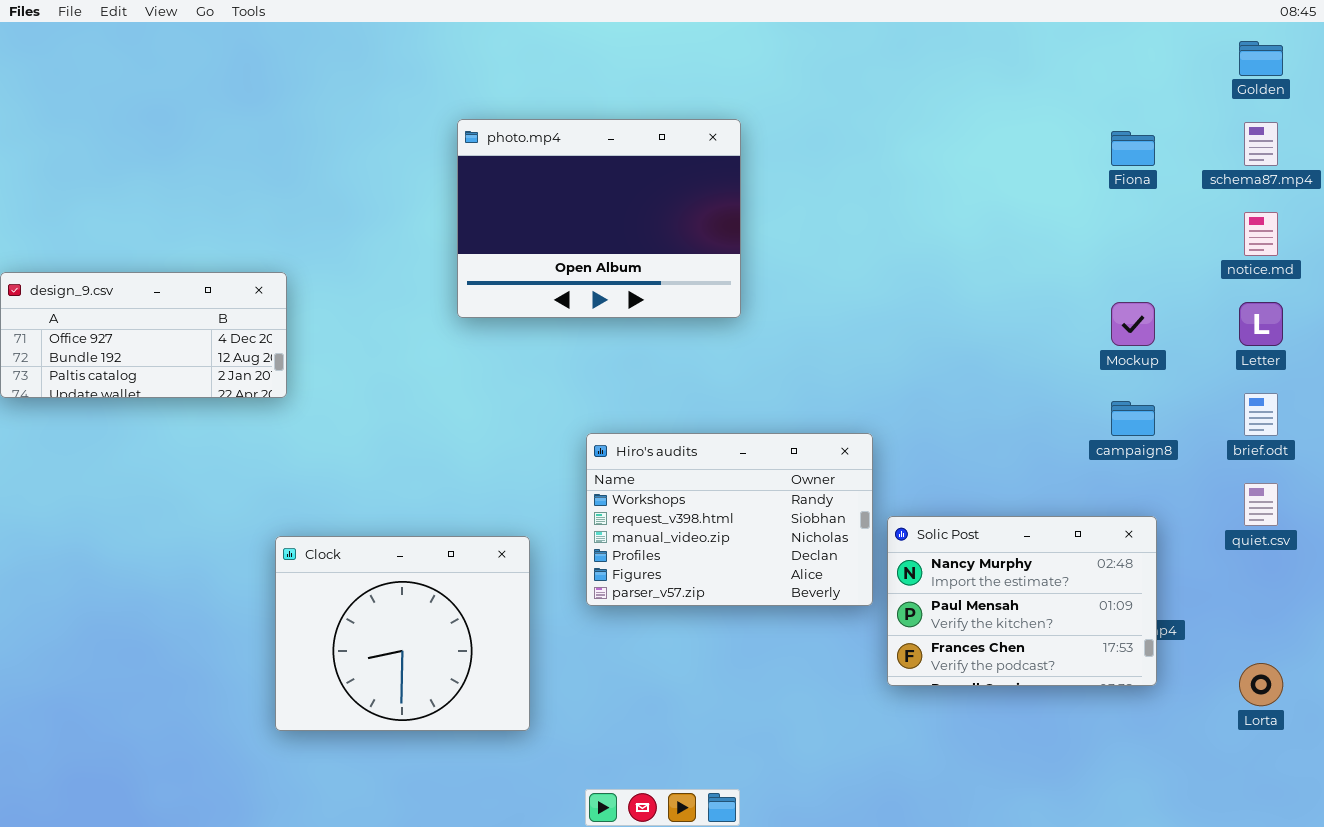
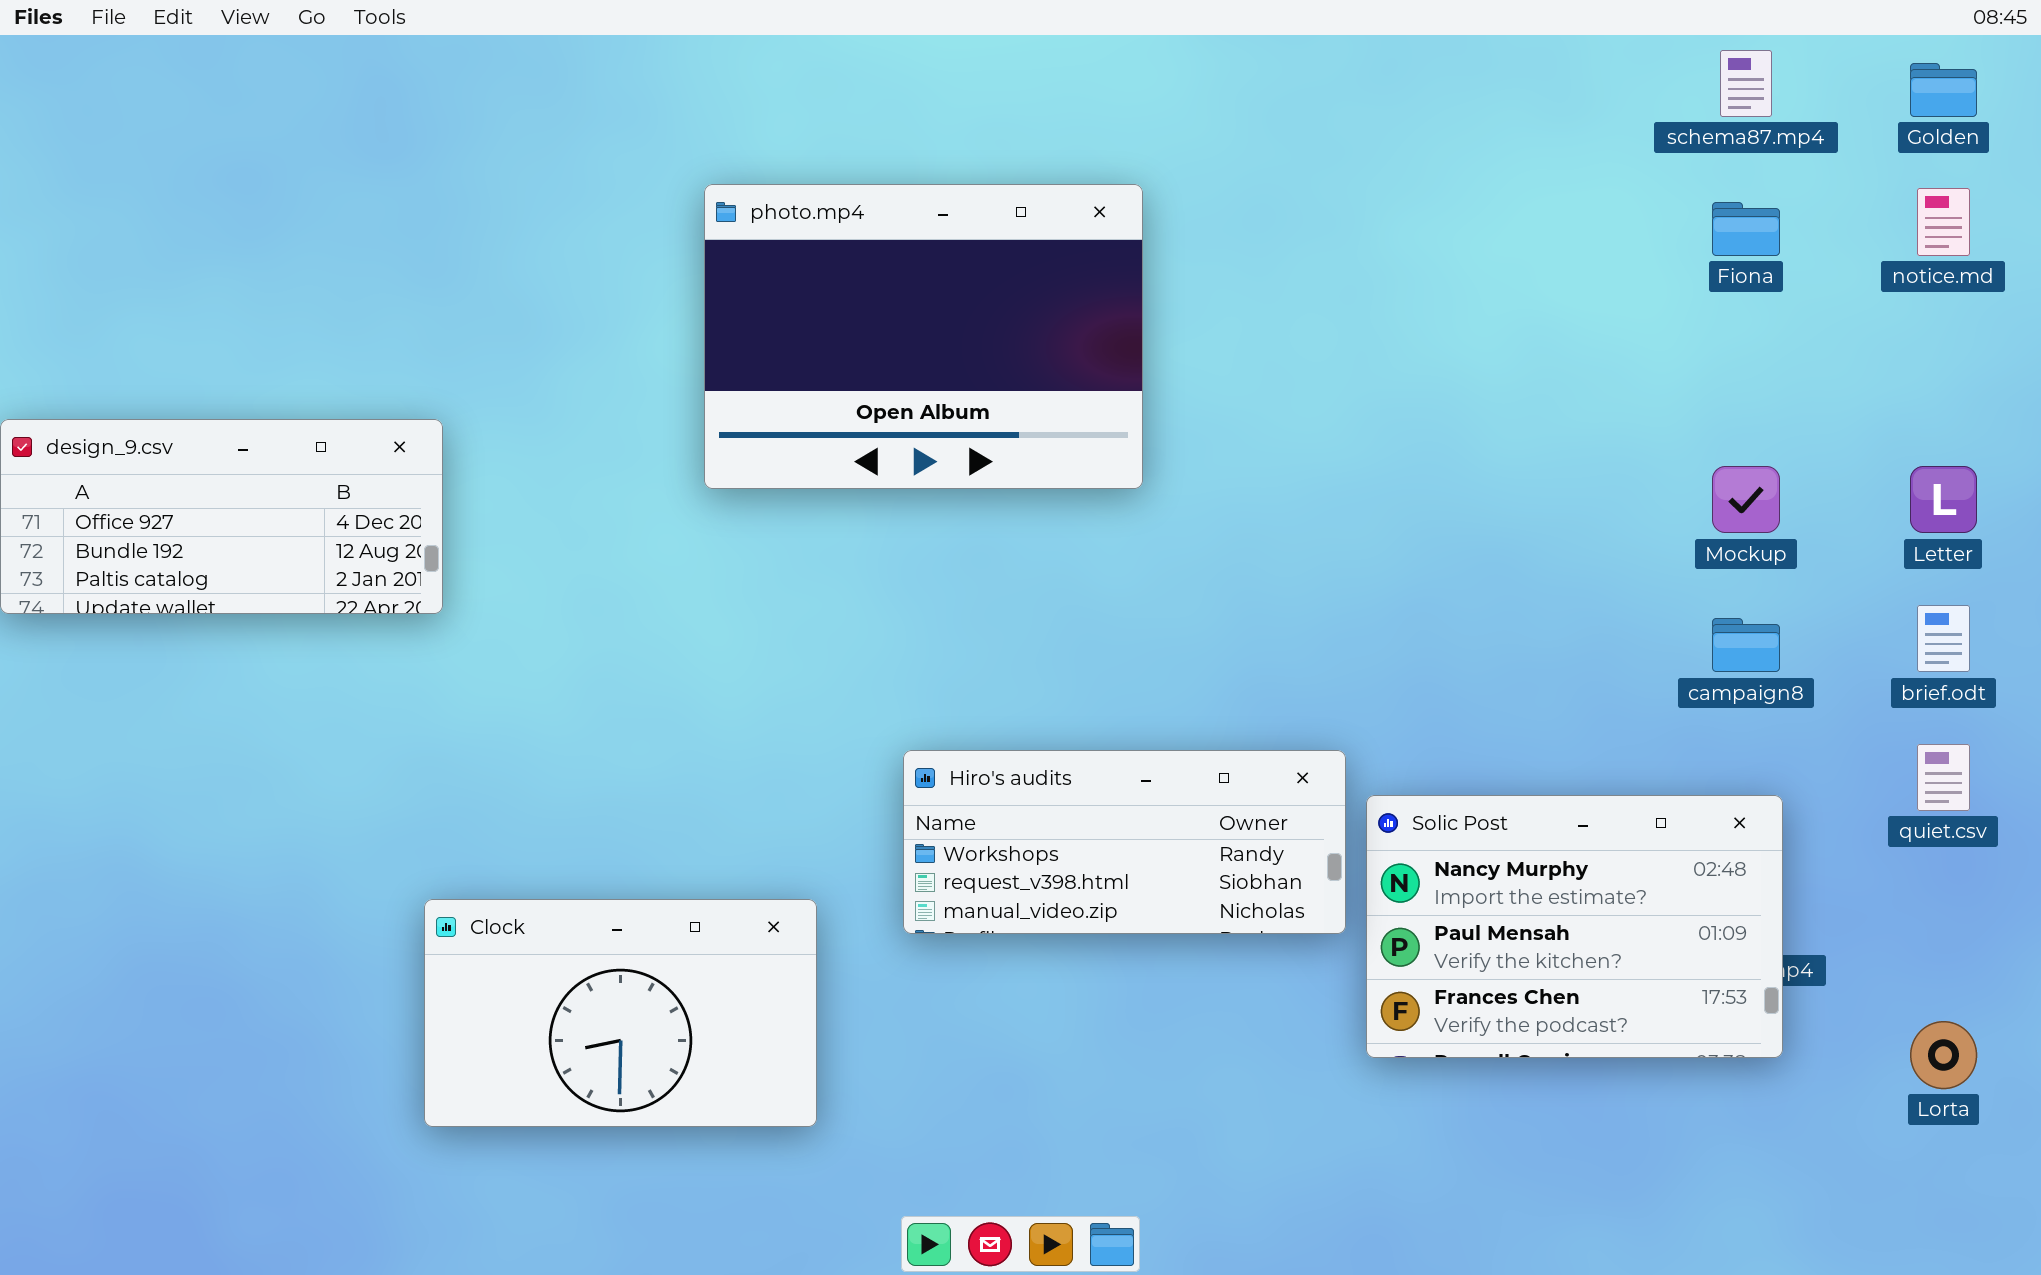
schema87.mp4: [1244,122,1278,166] -> [1720,50,1772,117], moved
notice.md: [1244,212,1278,256] -> [1917,188,1970,256], moved
Hiro's audits: [586,433,873,606] -> [903,750,1346,934], resized
Clock: [275,536,530,731] -> [424,899,817,1127], resized

